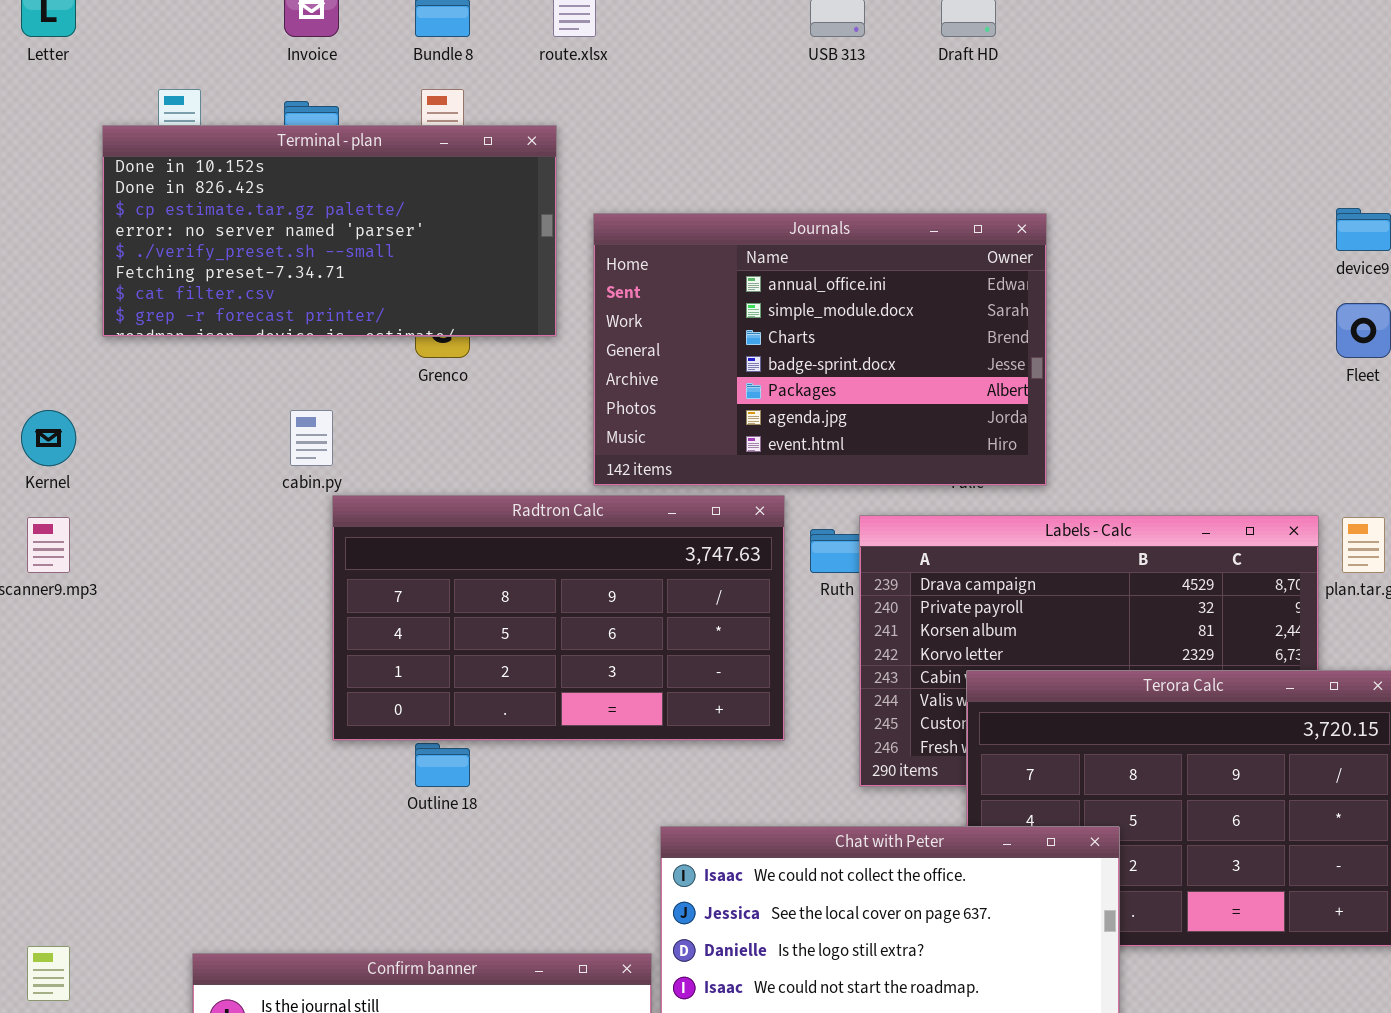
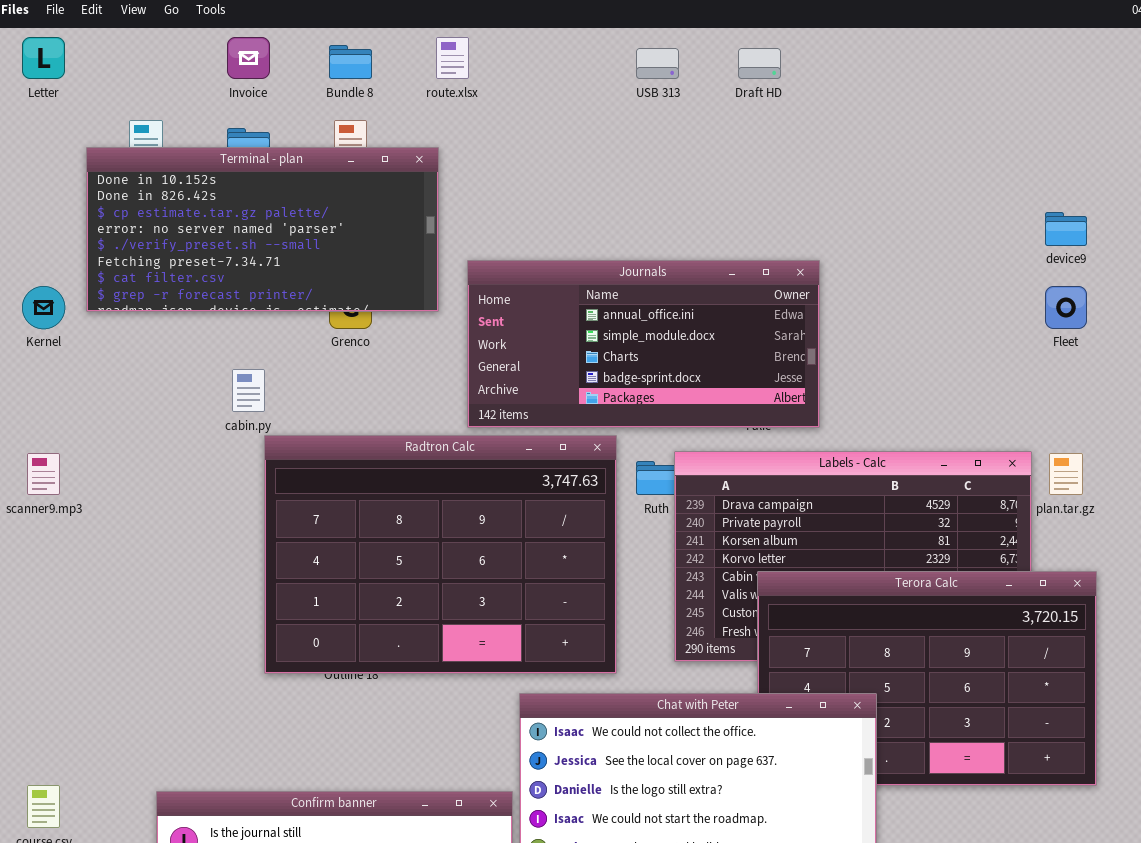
Journals: [593,213,1047,486] -> [467,260,820,428], resized
Kernel: [21,410,76,466] -> [22,286,65,329], moved
Radtron Calc: [332,495,785,741] -> [264,435,617,674], resized

